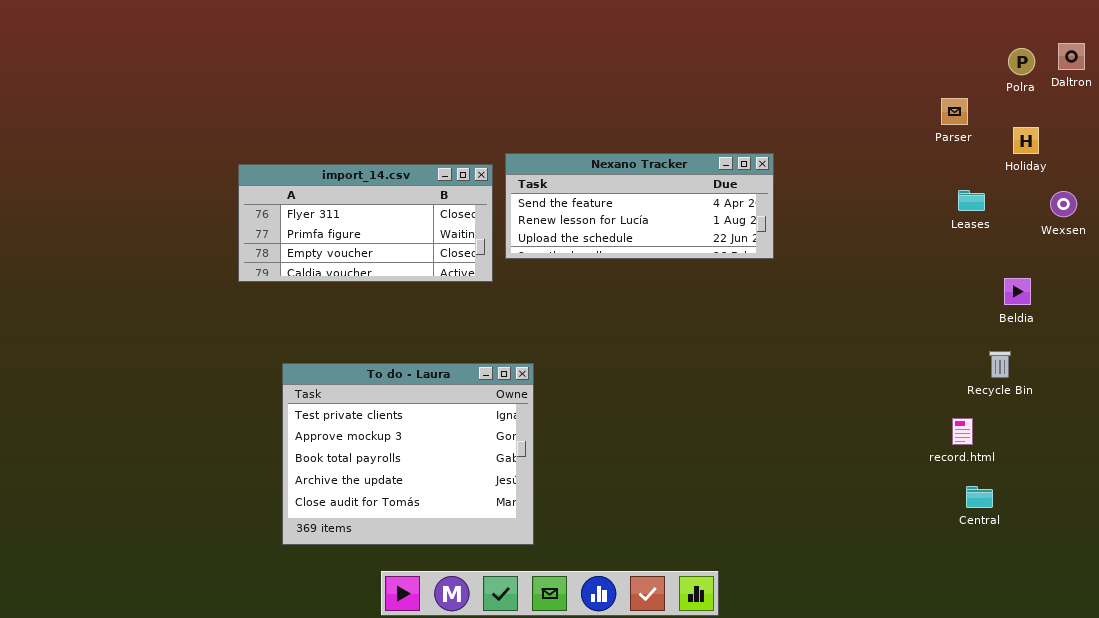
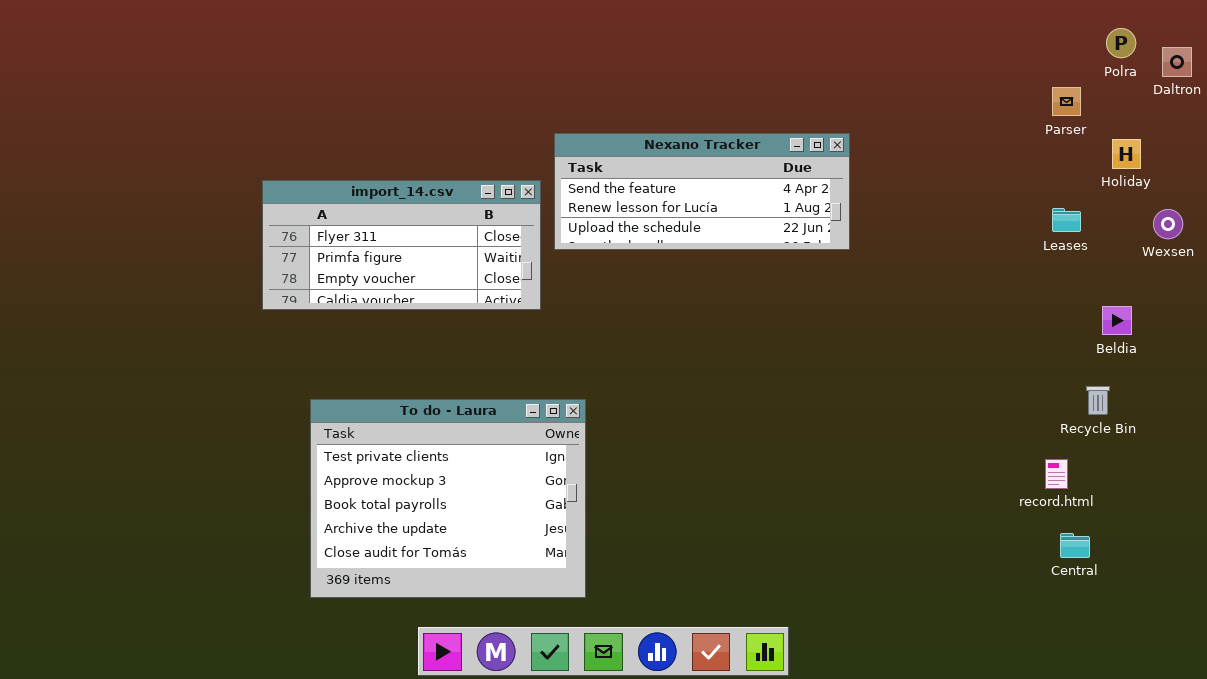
Polra: [1008,48,1035,75] -> [1106,28,1136,58], moved
Parser: [941,98,968,125] -> [1052,87,1081,116], moved
Nexano Tracker: [505,153,774,259] -> [554,133,850,250], moved

